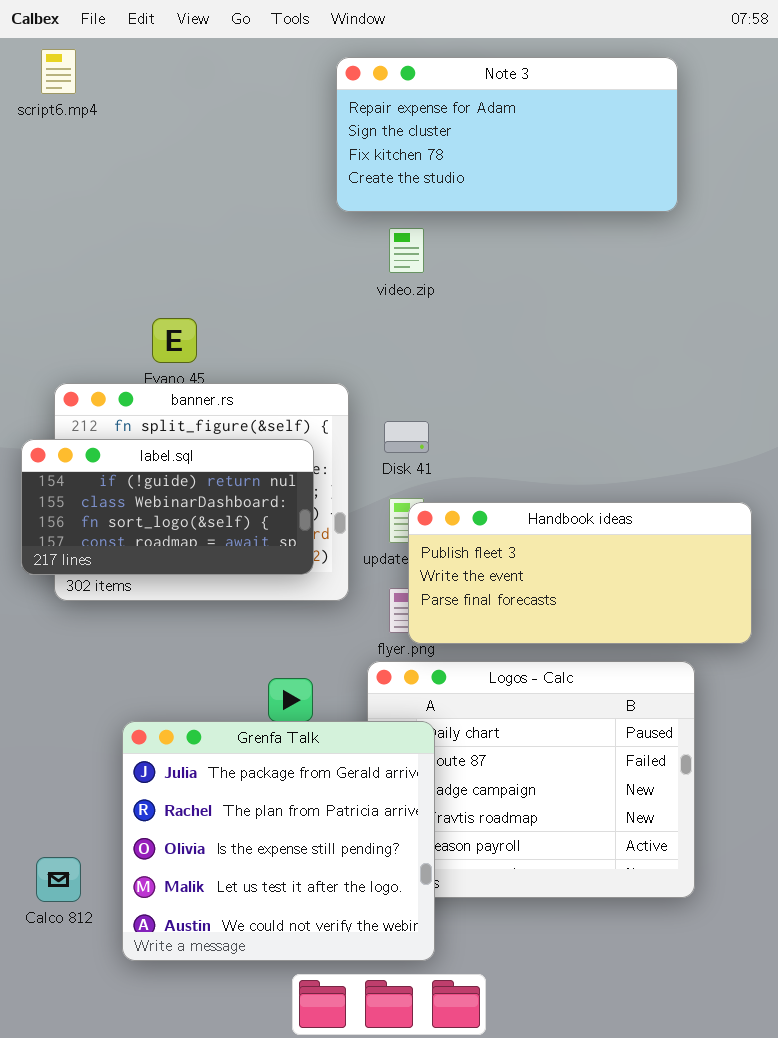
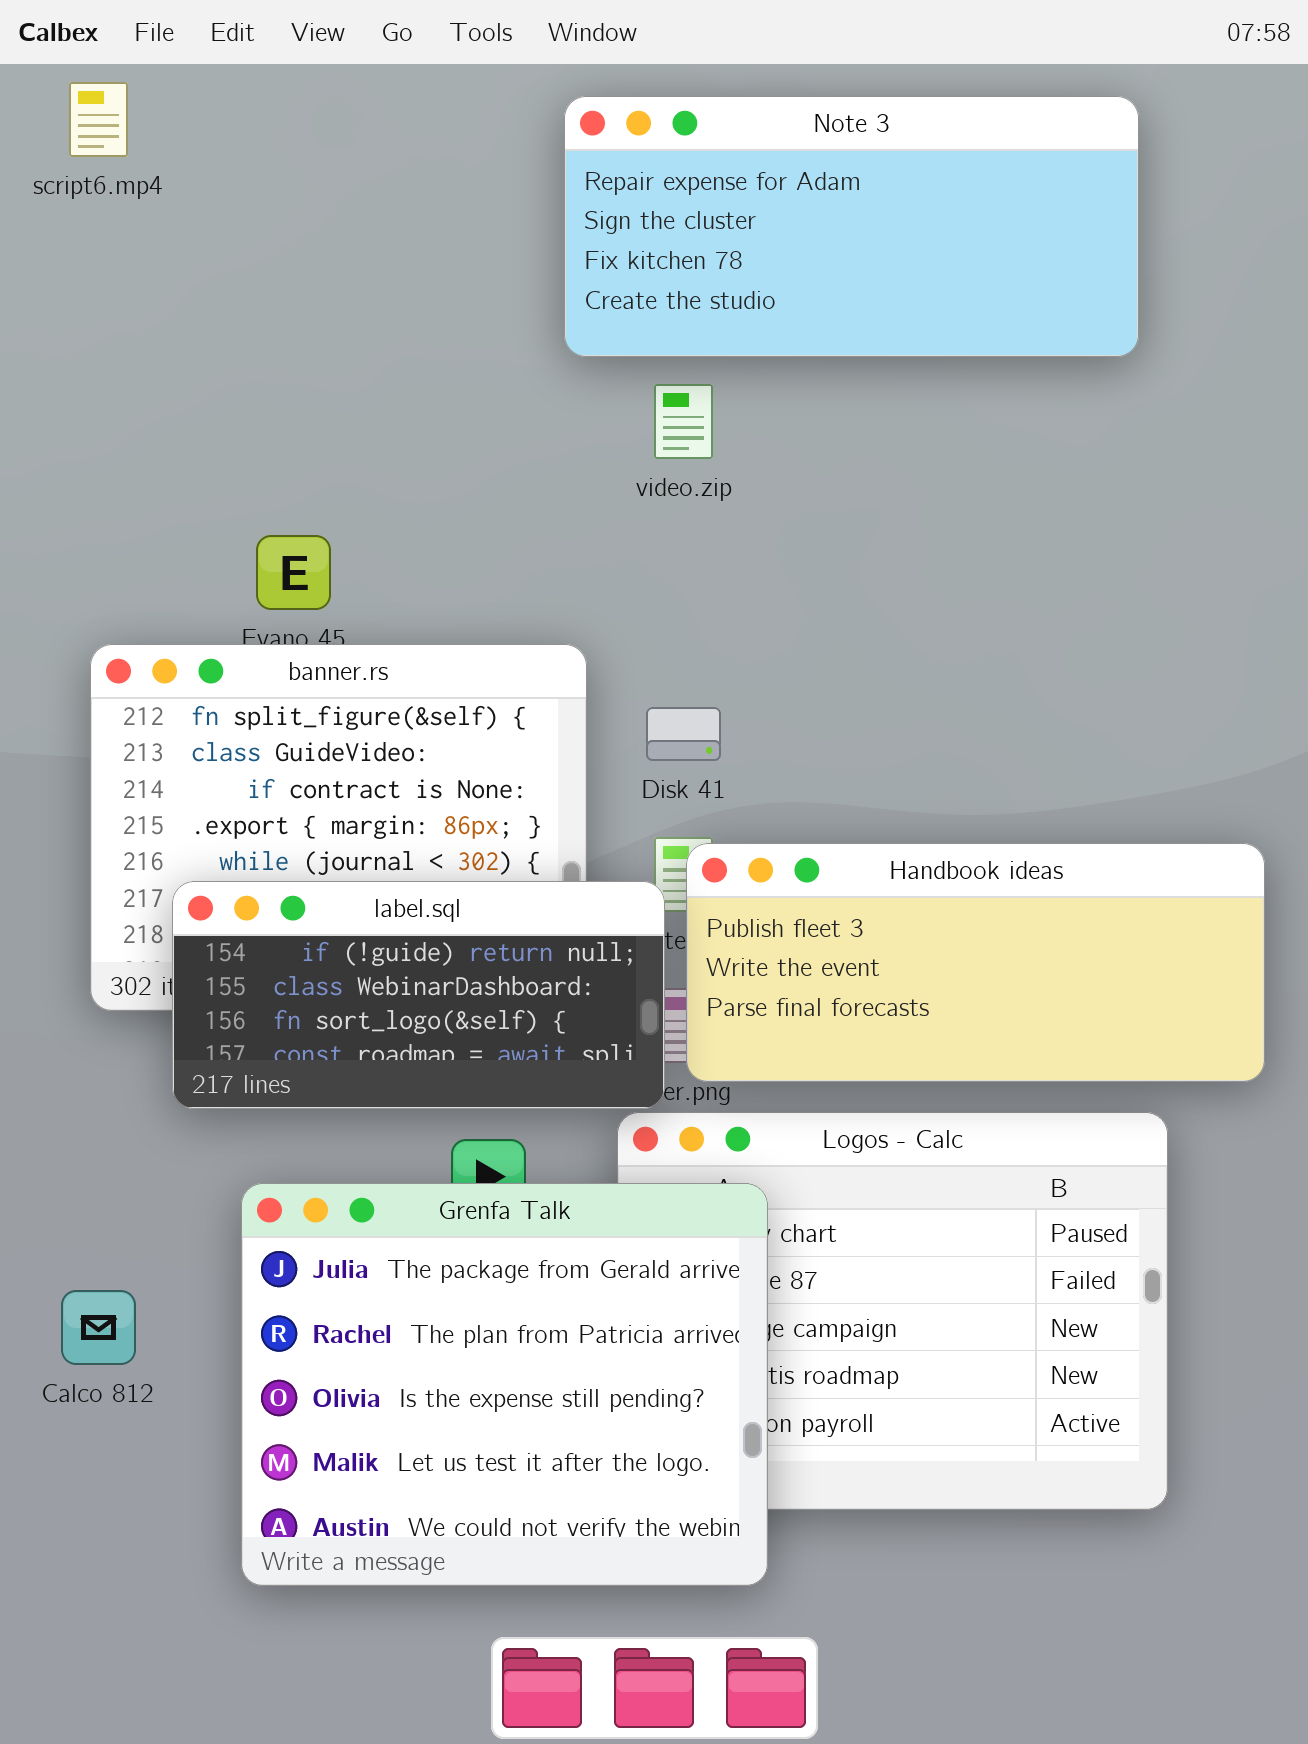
label.sql: [21,439,314,575] -> [172,881,665,1109], moved
Grenfa Talk: [122,721,435,961] -> [241,1183,768,1586], moved
Calco 812: [36,857,81,902] -> [61,1290,136,1365], moved

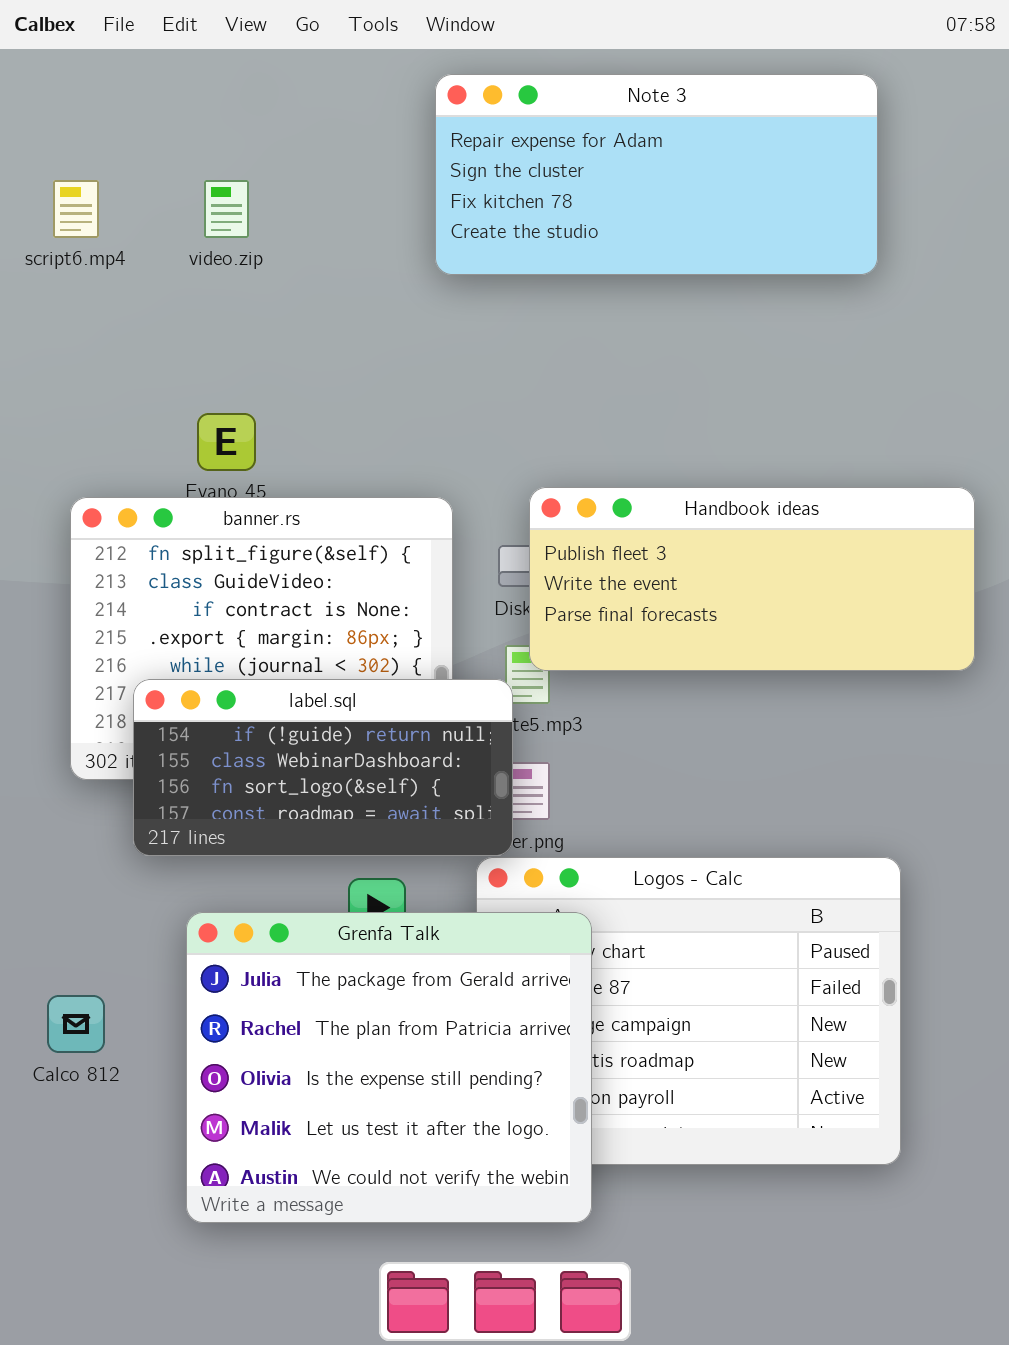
script6.mp4: [69,82,128,157] -> [53,180,99,238], moved
video.zip: [654,384,713,459] -> [204,180,249,238], moved
Handbook ideas: [686,843,1265,1082] -> [529,487,975,671], moved

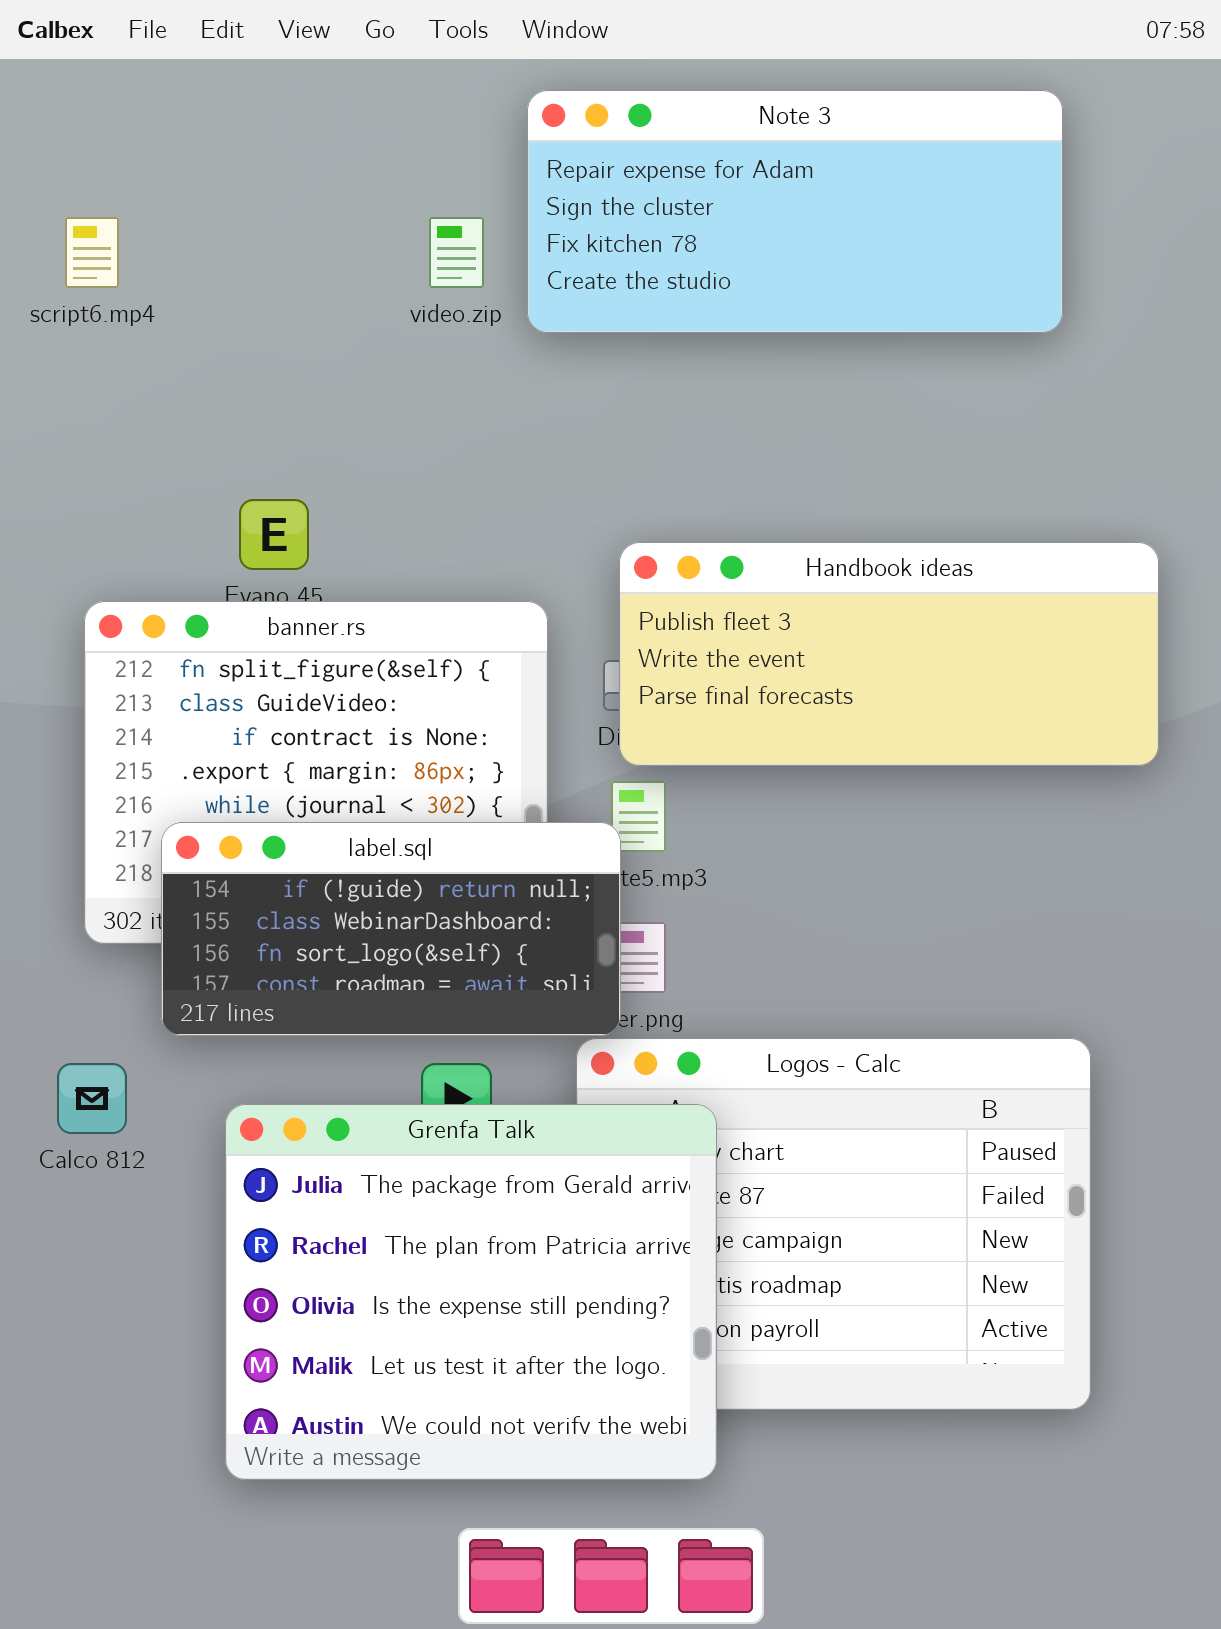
video.zip: [204,180,249,238] -> [429,217,484,288], moved
Handbook ideas: [529,487,975,671] -> [619,542,1159,766], moved
Calco 812: [47,995,105,1053] -> [57,1063,127,1134], moved

